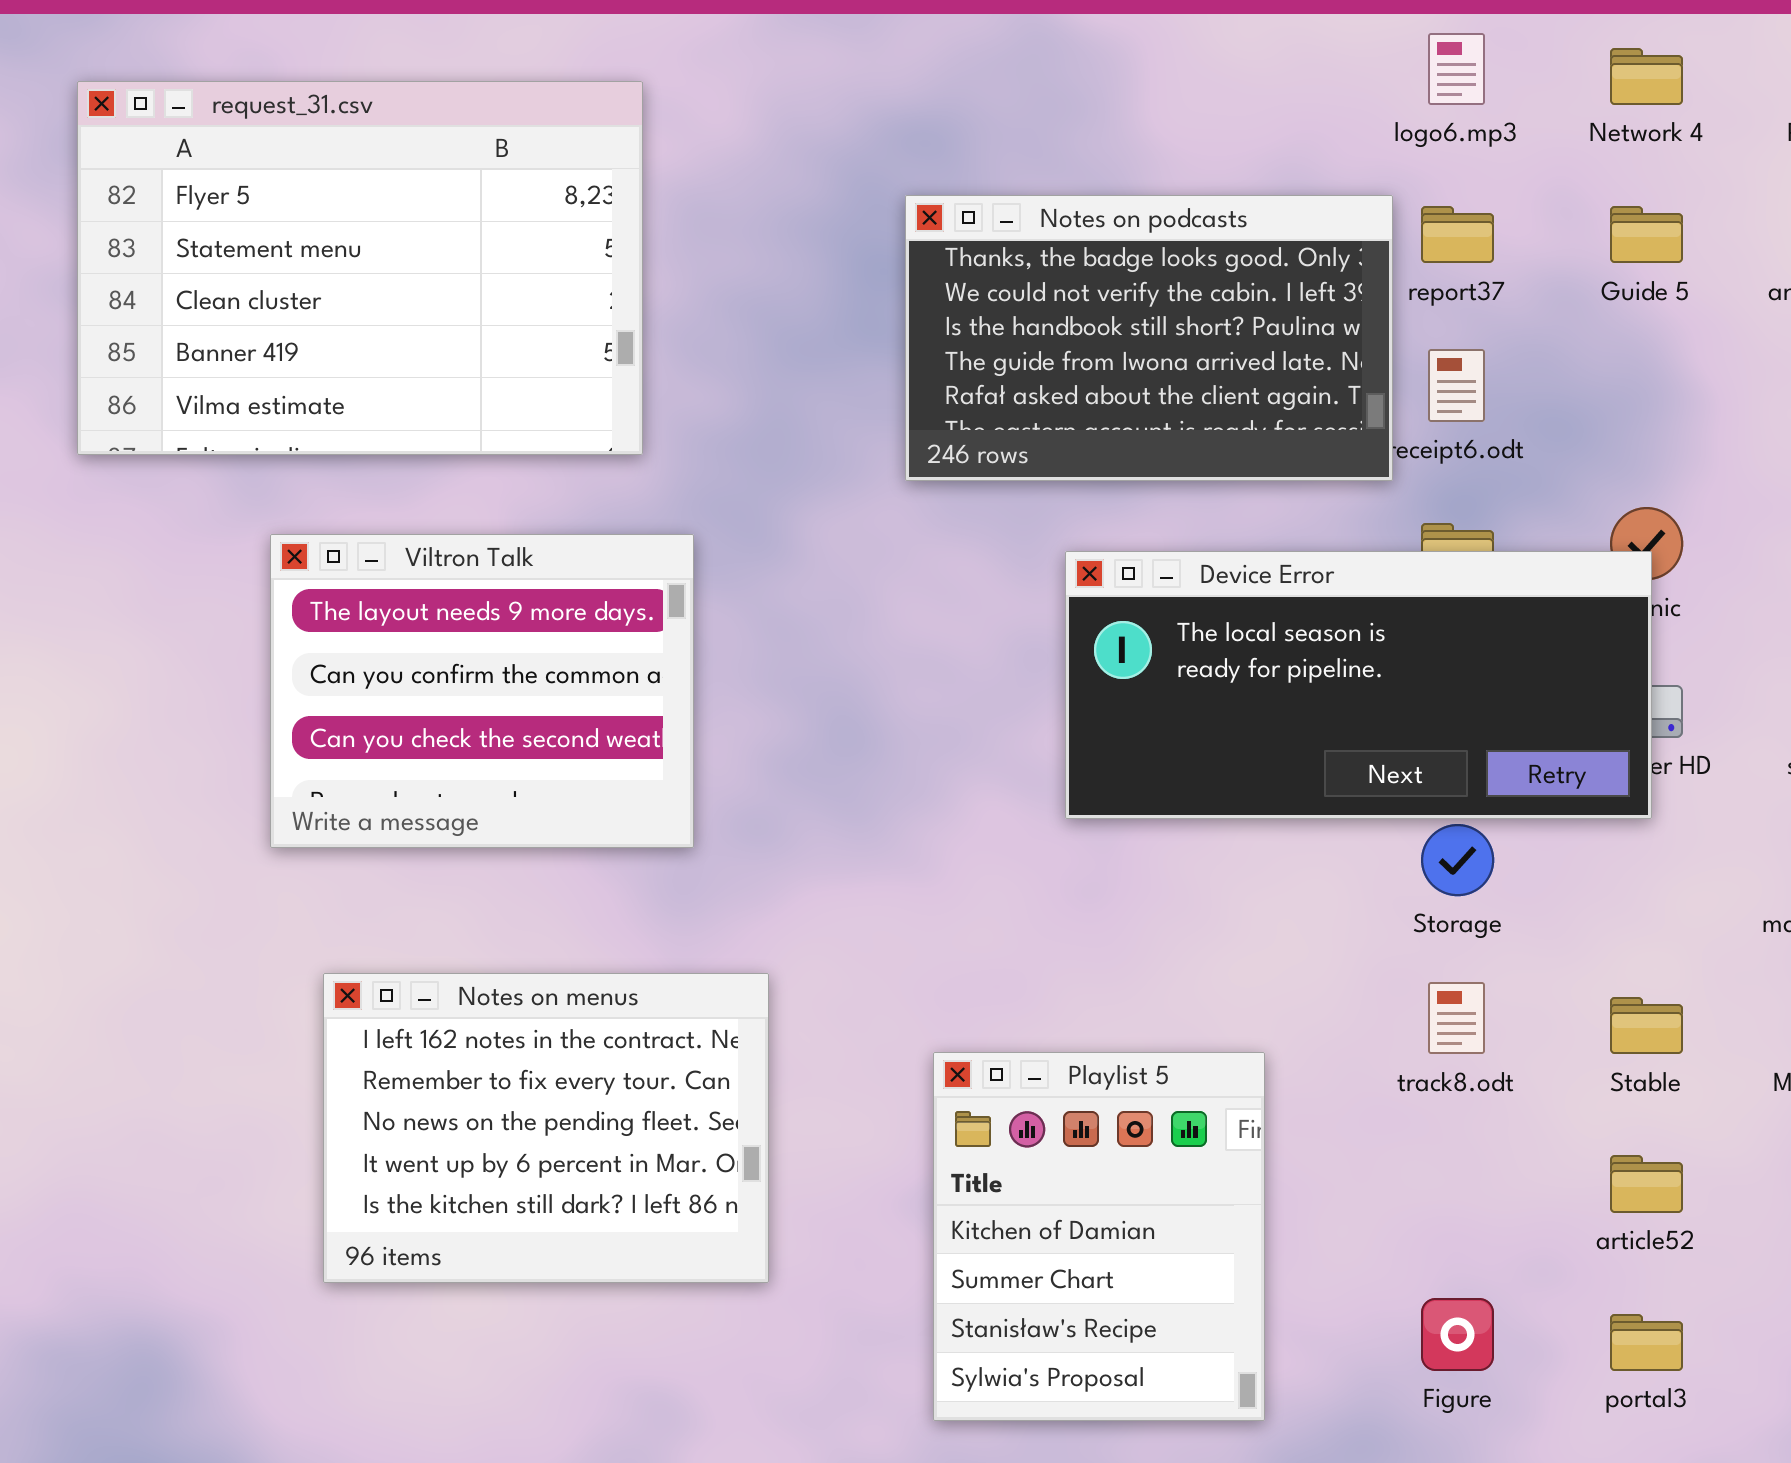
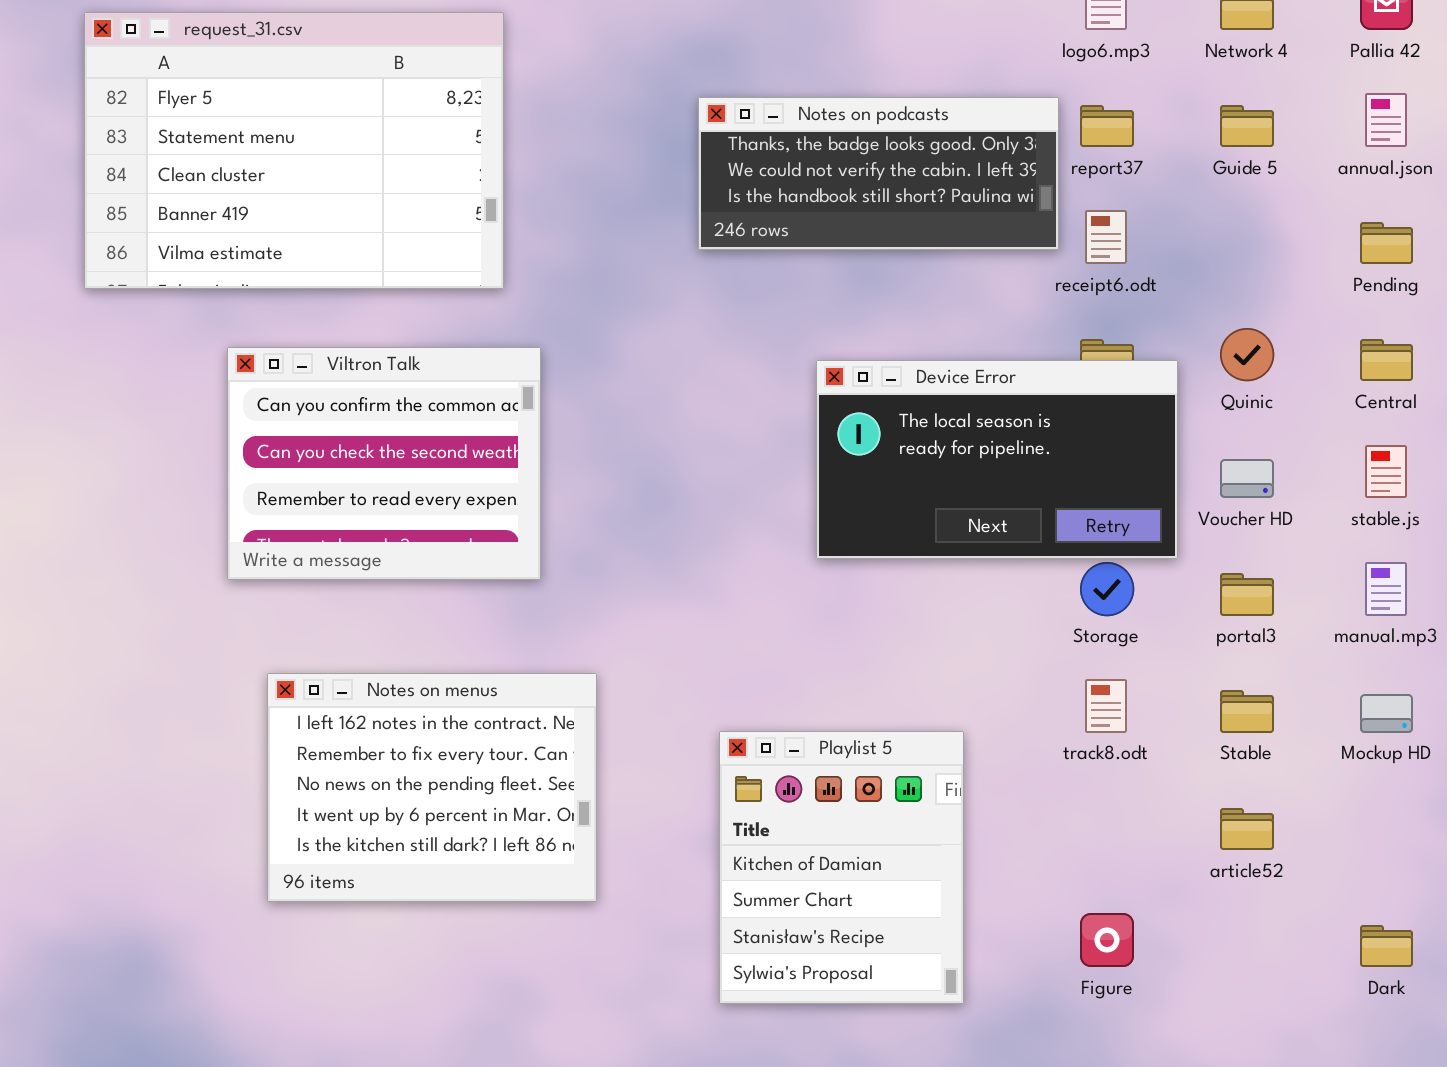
Notes on podcasts: [905,195,1393,481] -> [698,97,1059,250], resized
Viltron Talk: [270,534,694,848] -> [227,347,541,580], scrolled down 1 row
Device Error: [1065,551,1652,819] -> [816,360,1178,559], resized
portal3: [1610,1314,1683,1371] -> [1220,573,1274,616], moved

